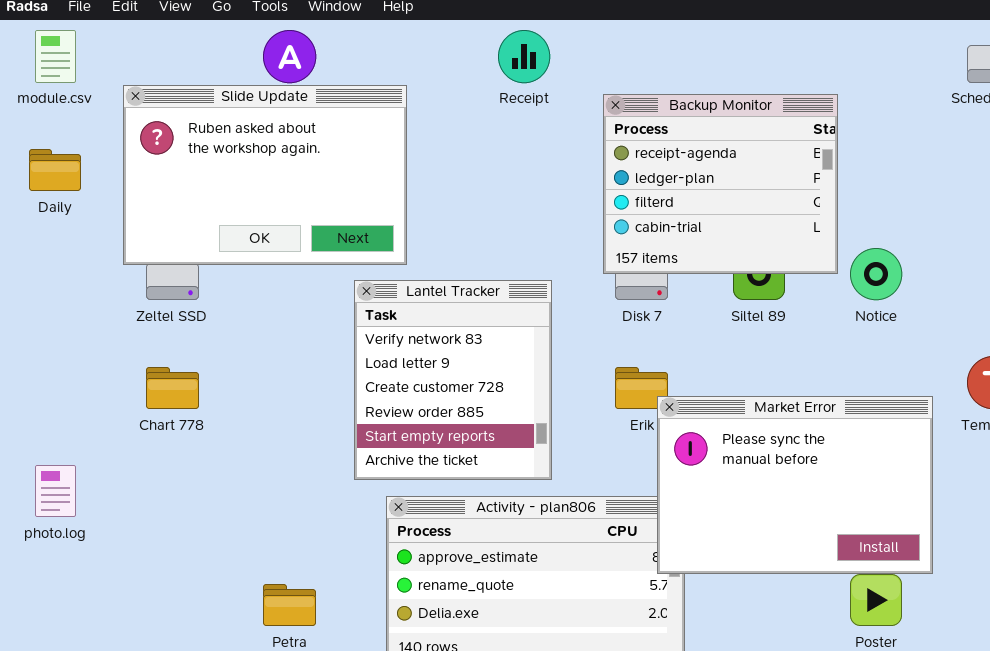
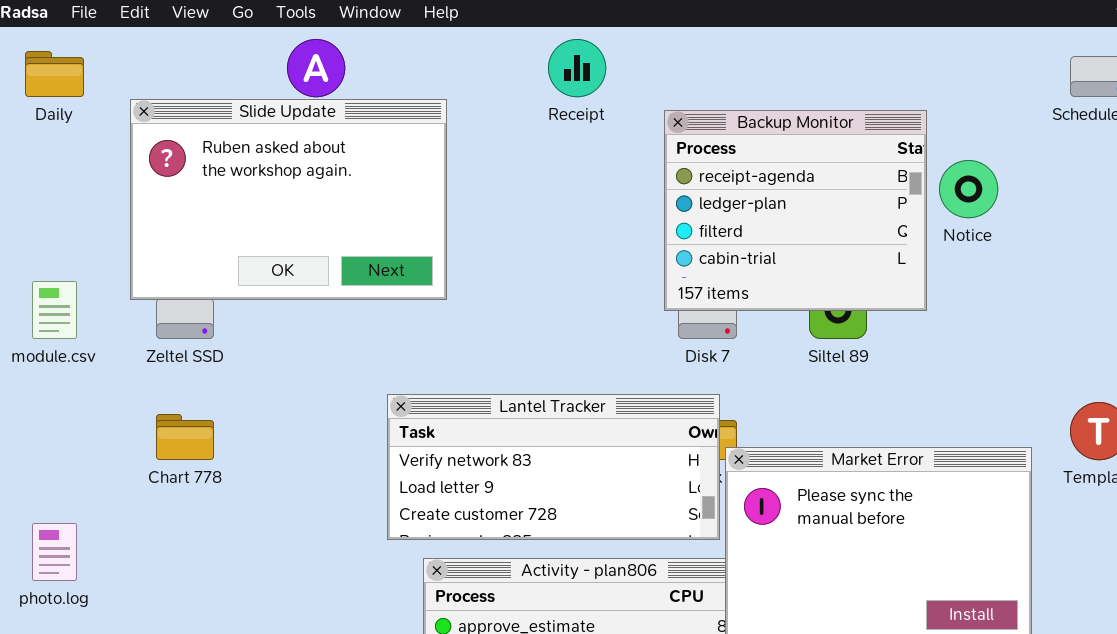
module.csv: [35,30,76,83] -> [32,281,77,339], moved
Daily: [29,149,81,191] -> [25,51,84,97], moved
Notice: [850,248,902,300] -> [939,160,998,218], moved
Lantel Tracker: [354,280,552,480] -> [387,394,720,540], resized

